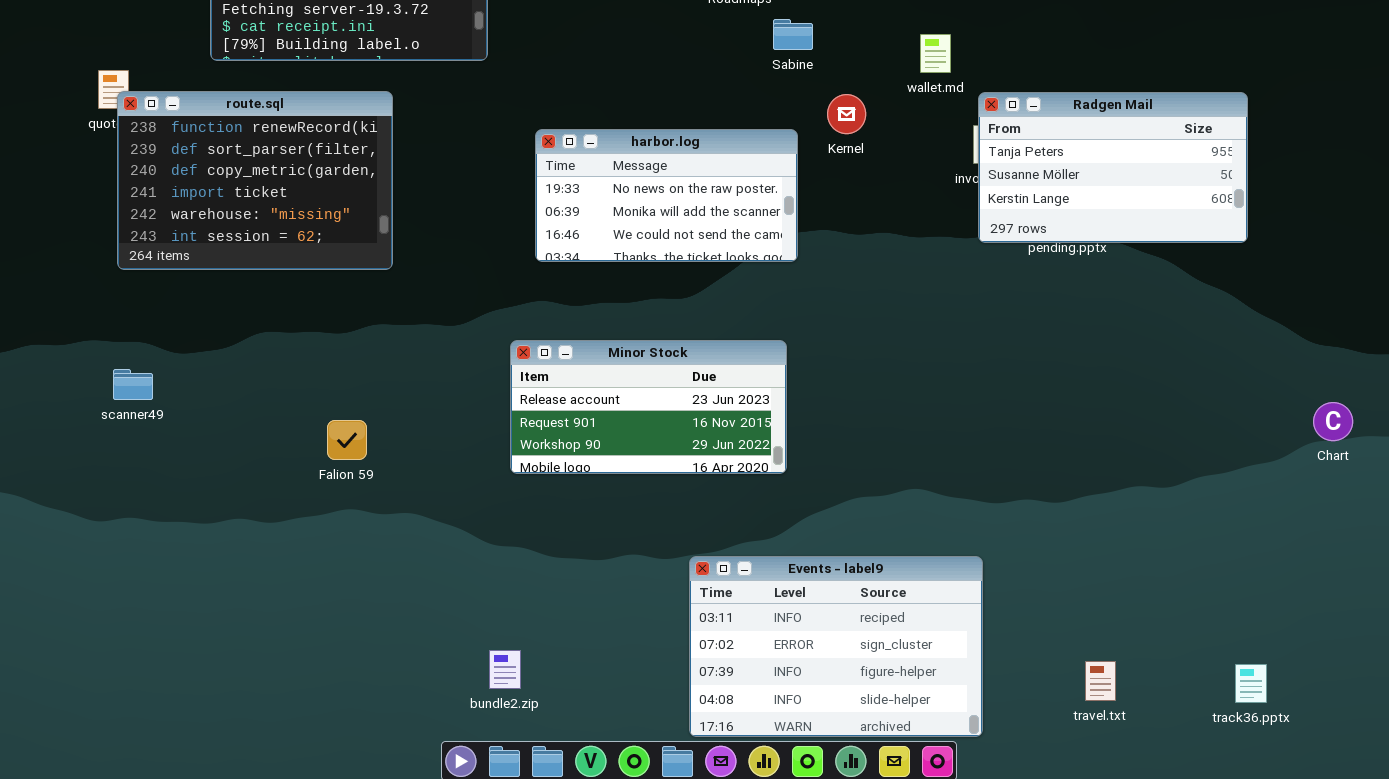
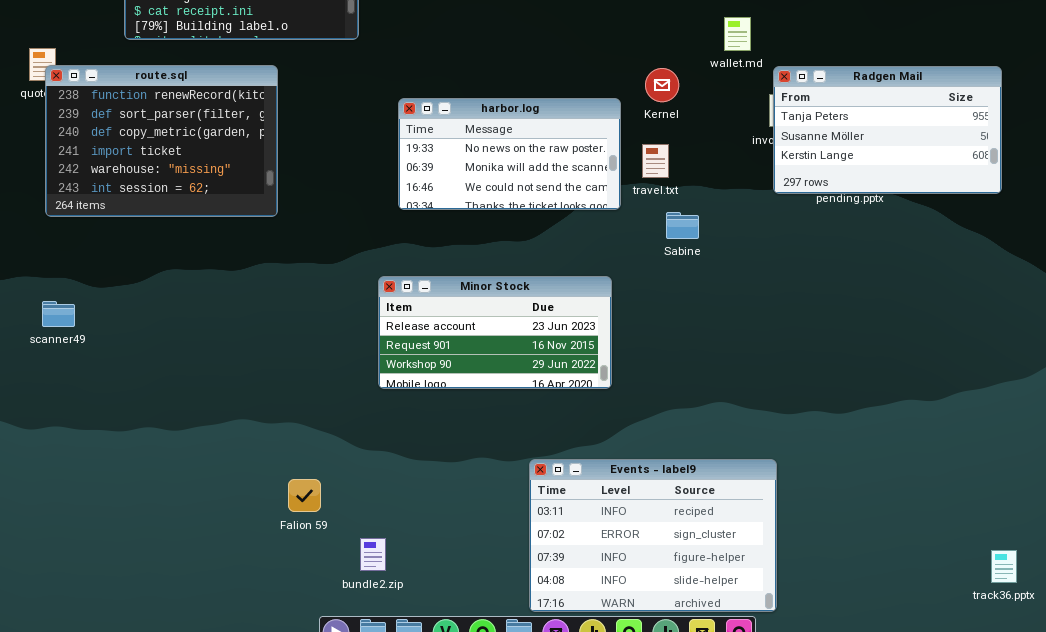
Sabine: [773,19,813,50] -> [666,212,699,239], moved
Falion 59: [327,420,367,460] -> [288,479,321,512], moved
travel.txt: [1085,661,1116,701] -> [642,144,669,178], moved

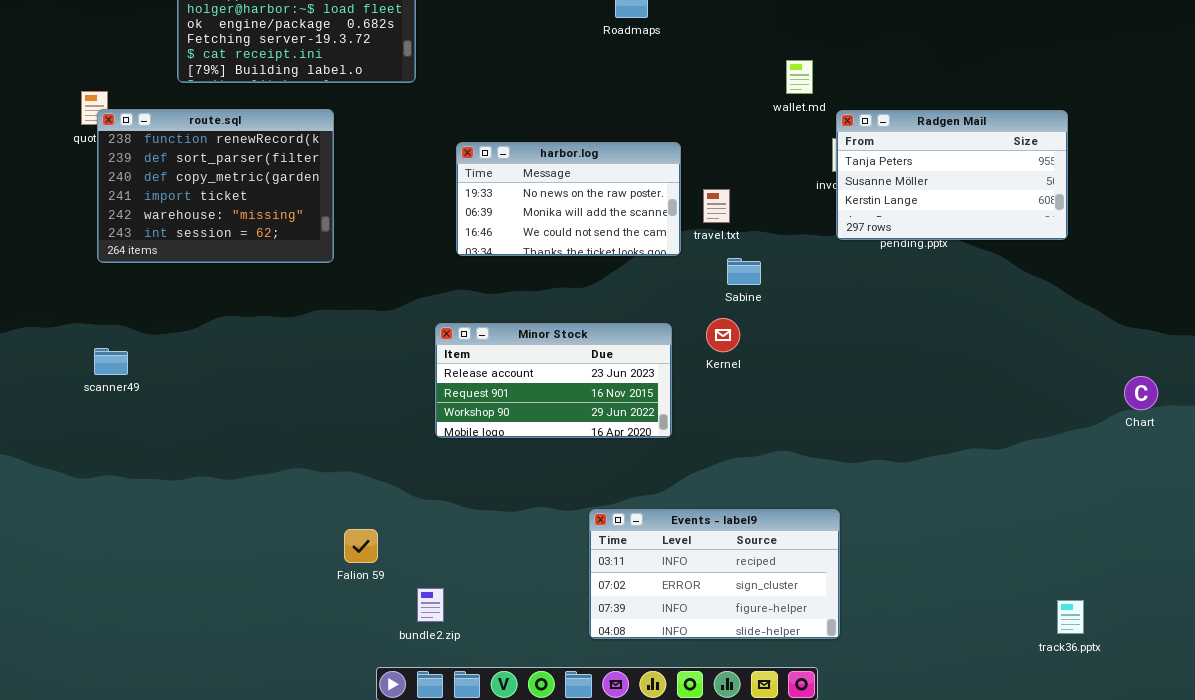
Kernel: [645,68,679,102] -> [706,318,740,352], moved
Events - label9: [529,459,777,612] -> [589,509,840,639], resized

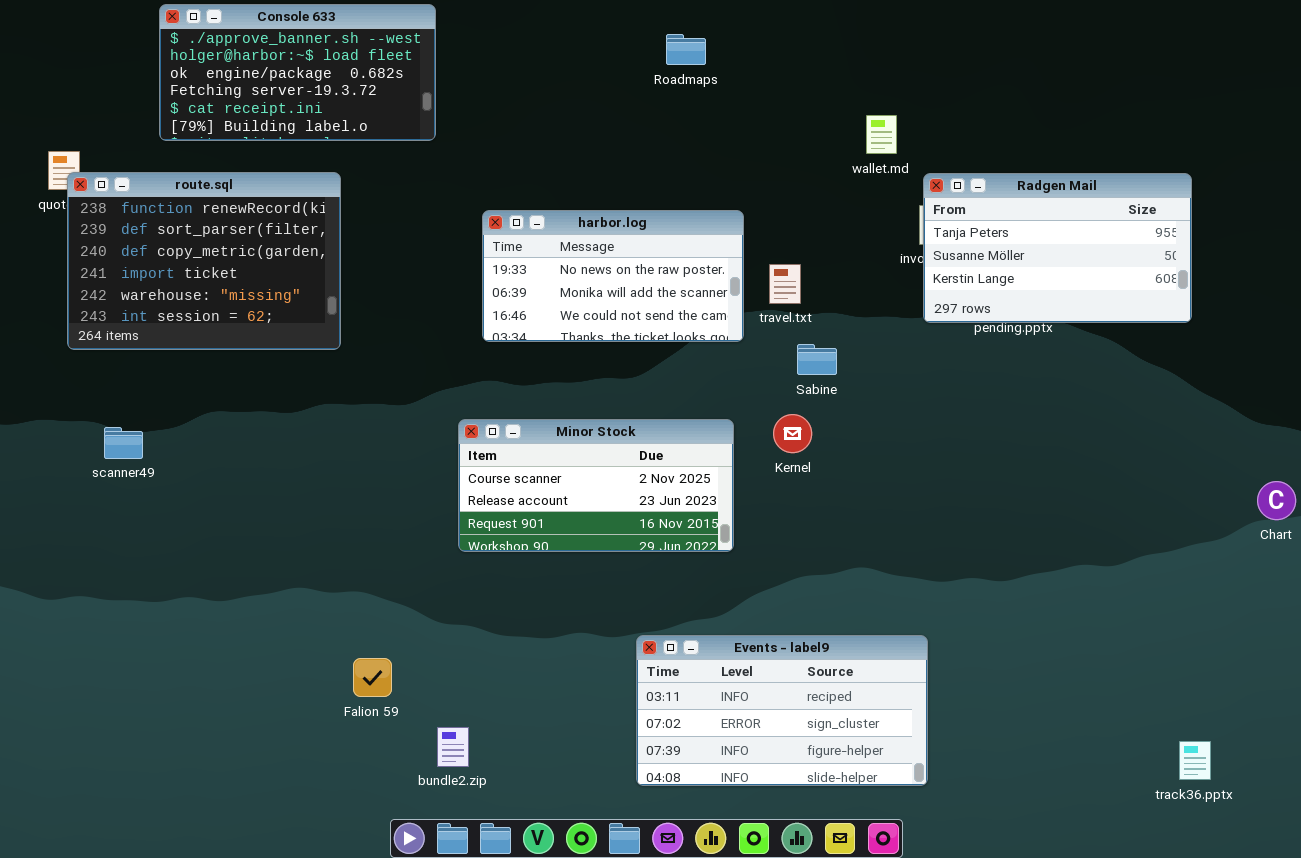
Minor Stock: [435,323,672,438] -> [458,419,734,552], scrolled up 1 row
scanner49: [94,348,128,375] -> [104,427,143,459], moved

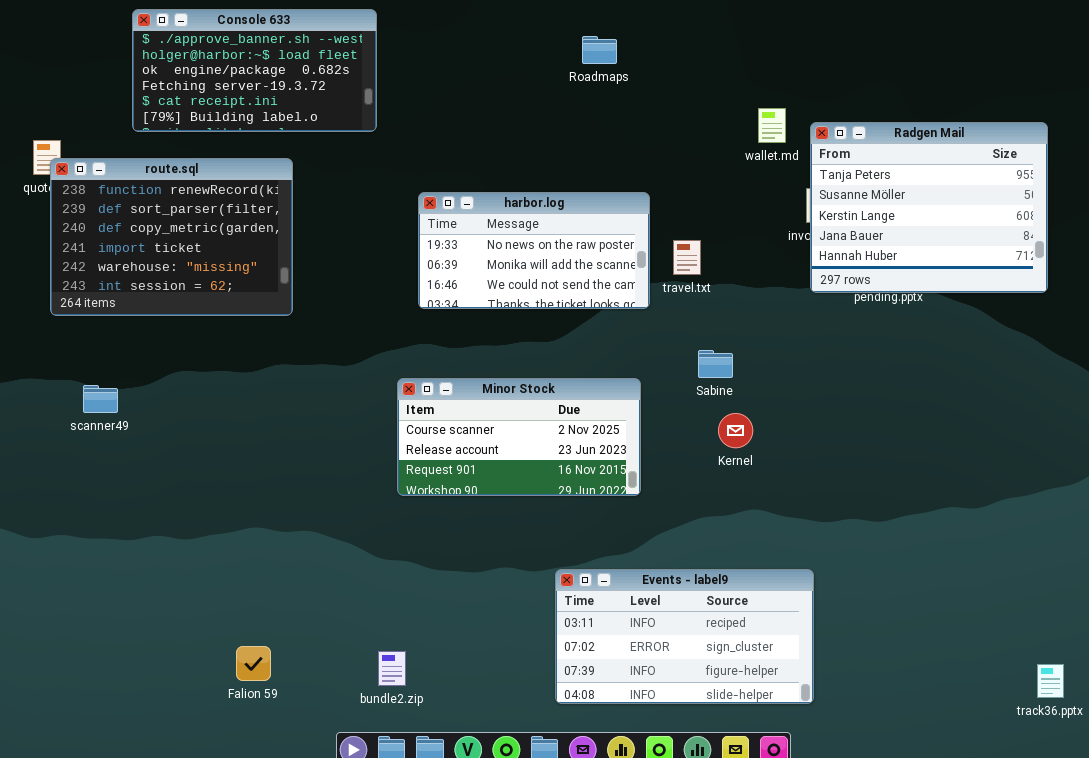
Radgen Mail: [923,173,1192,323] -> [810,122,1048,293], resized
Sabine: [797,344,837,375] -> [698,350,733,378], moved
Kernel: [773,414,812,453] -> [718,413,753,448], moved
Falion 59: [353,658,392,697] -> [236,646,271,681], moved

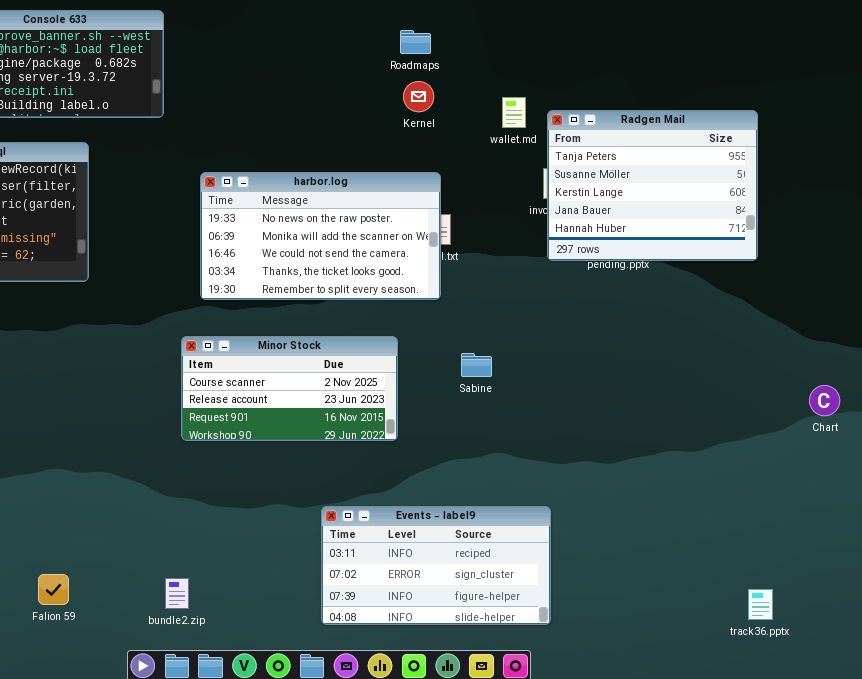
Roadmaps: [582,36,617,64] -> [400,30,431,54], moved
harbor.log: [418,192,650,309] -> [200,172,441,300], resized
Sabine: [698,350,733,378] -> [461,353,492,377], moved
Kernel: [718,413,753,448] -> [403,81,434,112], moved

